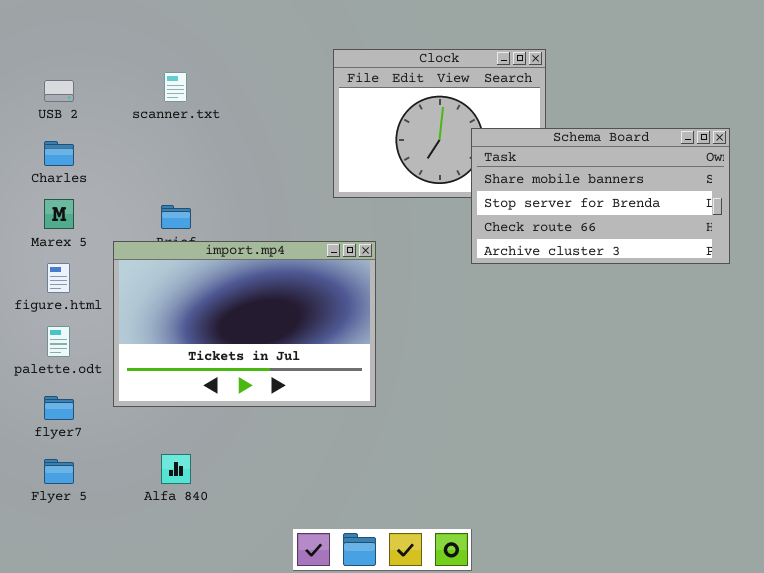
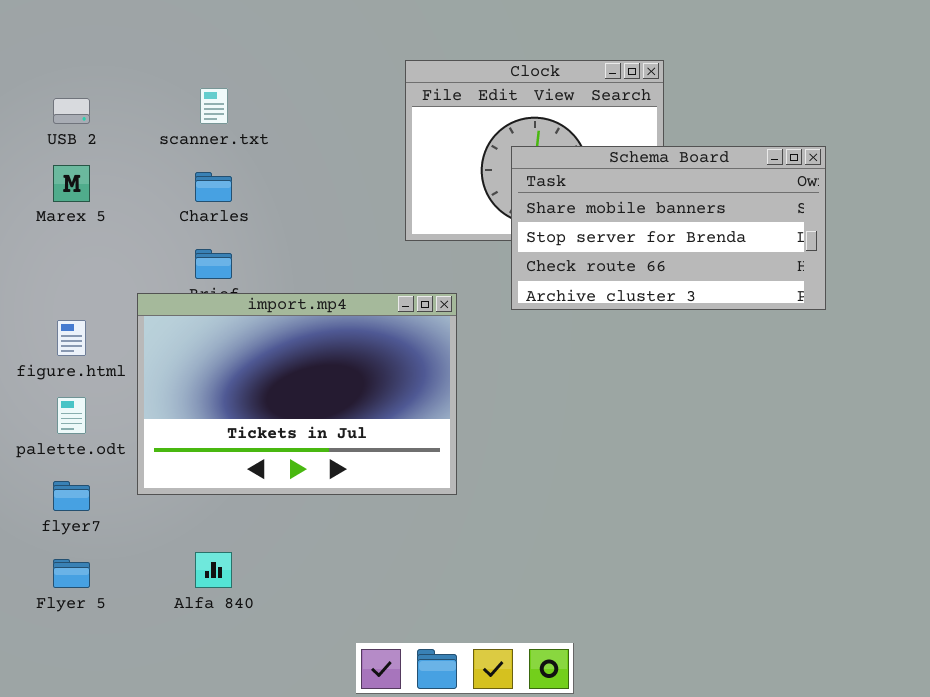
Schema Board: [471,128,730,264] -> [511,146,826,310], moved
Charles: [44,141,74,166] -> [195,172,232,202], moved
Marex 5: [44,199,74,229] -> [53,165,90,202], moved

